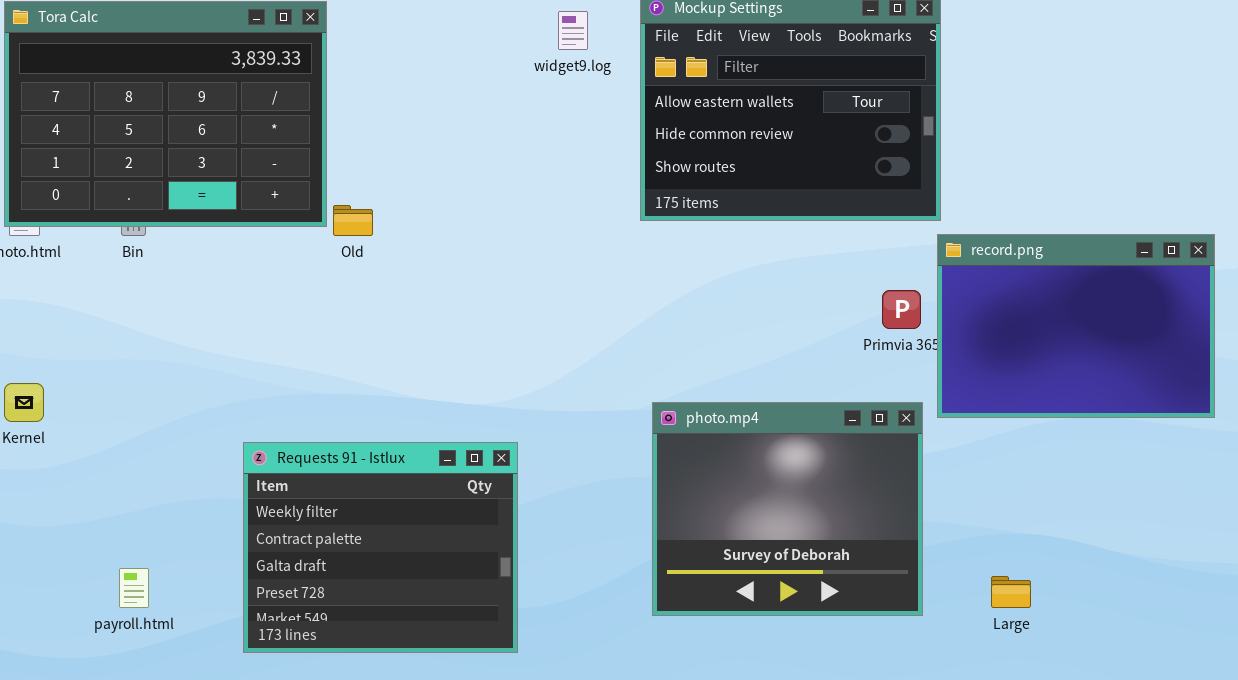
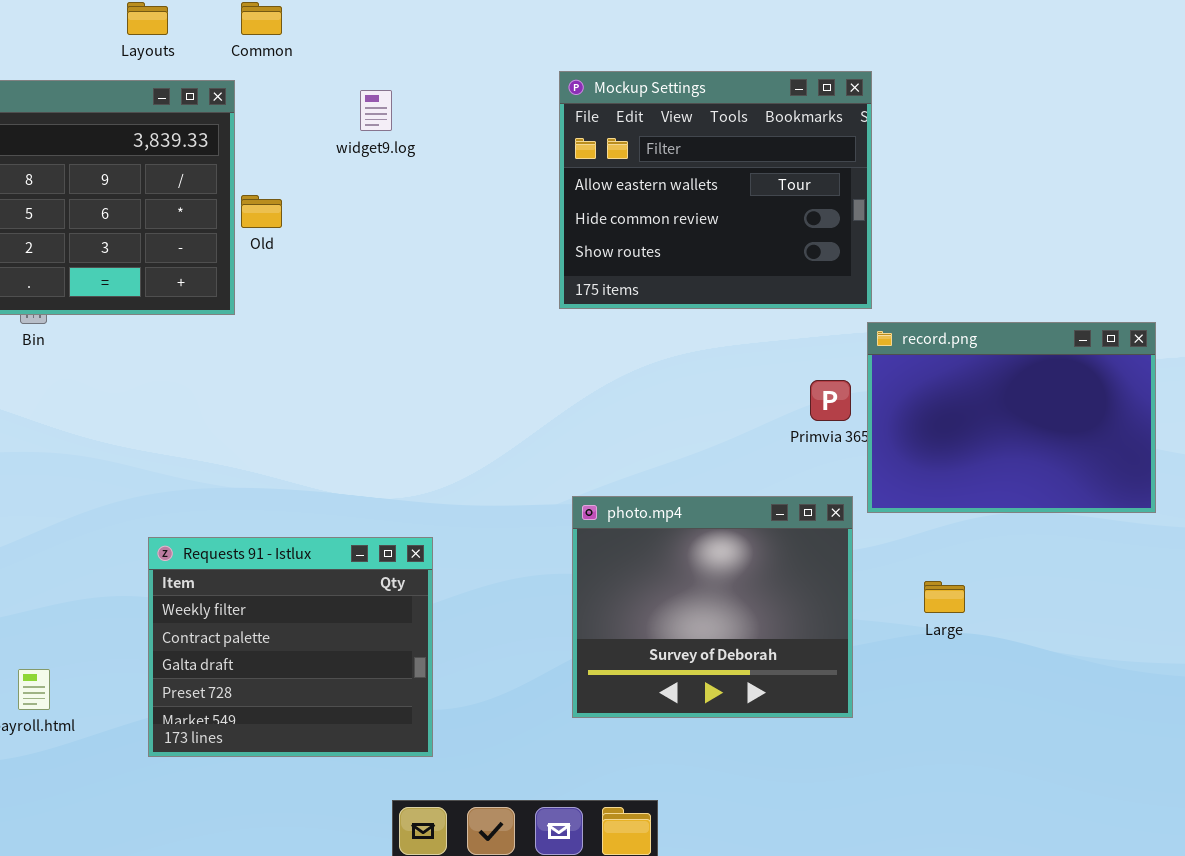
widget9.log: [558,11,588,50] -> [360,90,392,131], moved
Old: [333,205,373,236] -> [241,195,282,228], moved
Large: [991,576,1031,608] -> [924,581,965,613], moved

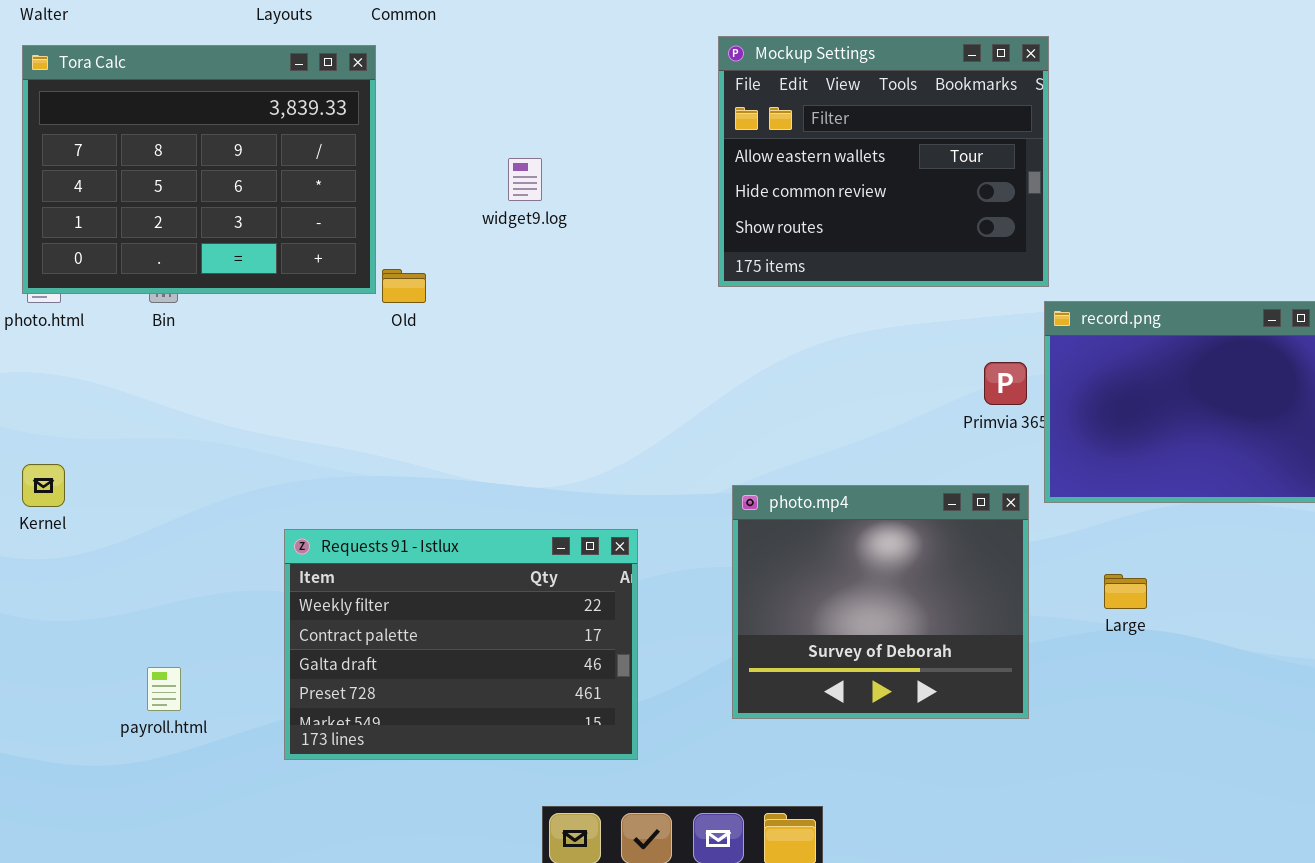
widget9.log: [360,90,392,131] -> [508,158,542,201], moved
Old: [241,195,282,228] -> [382,269,426,303], moved
Requests 91 - Istlux: [148,537,433,757] -> [284,529,638,760], resized

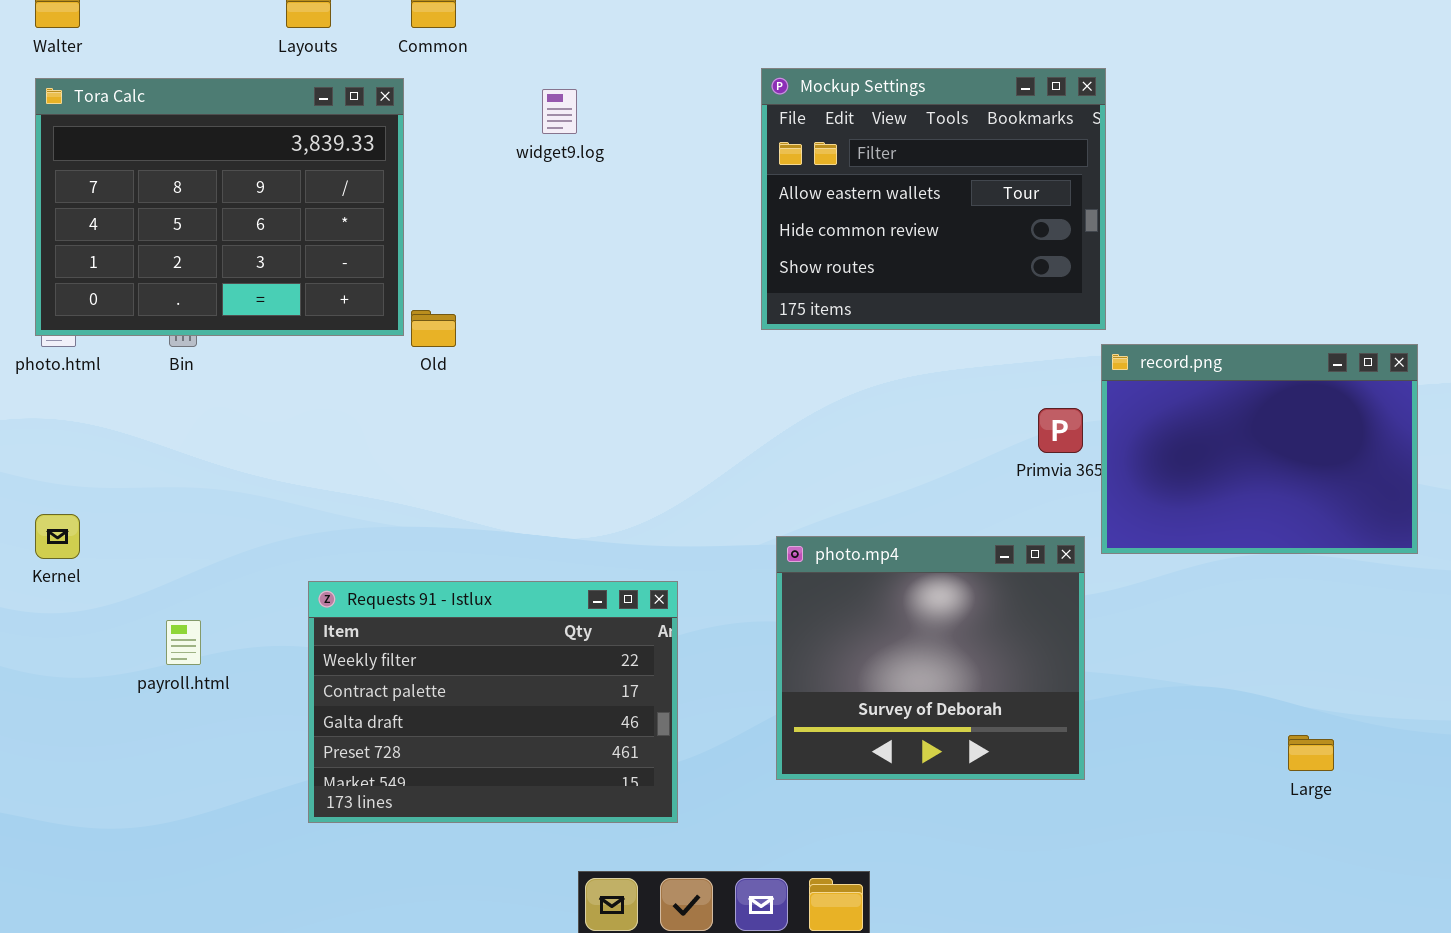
widget9.log: [508,158,542,201] -> [542,89,577,134], moved
Large: [1104,574,1147,609] -> [1288,735,1334,771], moved
payroll.html: [147,667,181,711] -> [166,620,201,665], moved

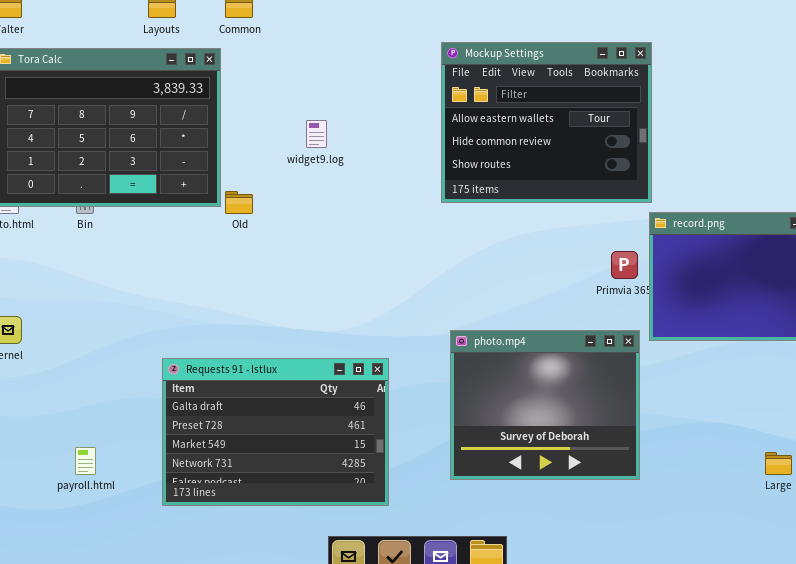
widget9.log: [542,89,577,134] -> [306,120,327,148], moved
Requests 91 - Istlux: [308,581,678,823] -> [162,358,389,506], scrolled down 2 rows
payroll.html: [166,620,201,665] -> [75,447,96,475], moved

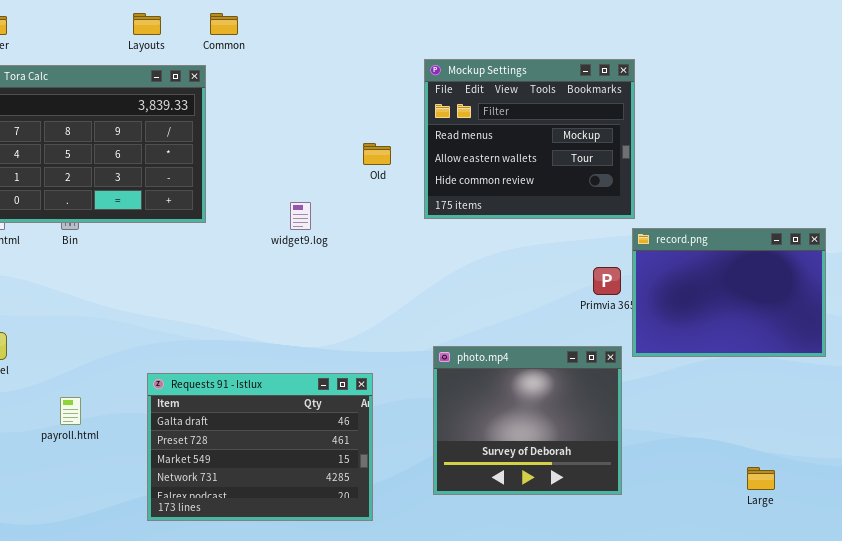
Mockup Settings: [441,42,652,203] -> [424,59,635,219], scrolled up 1 row
widget9.log: [306,120,327,148] -> [290,202,311,230], moved
Old: [225,191,253,214] -> [363,143,391,165], moved
payroll.html: [75,447,96,475] -> [60,397,81,425], moved

